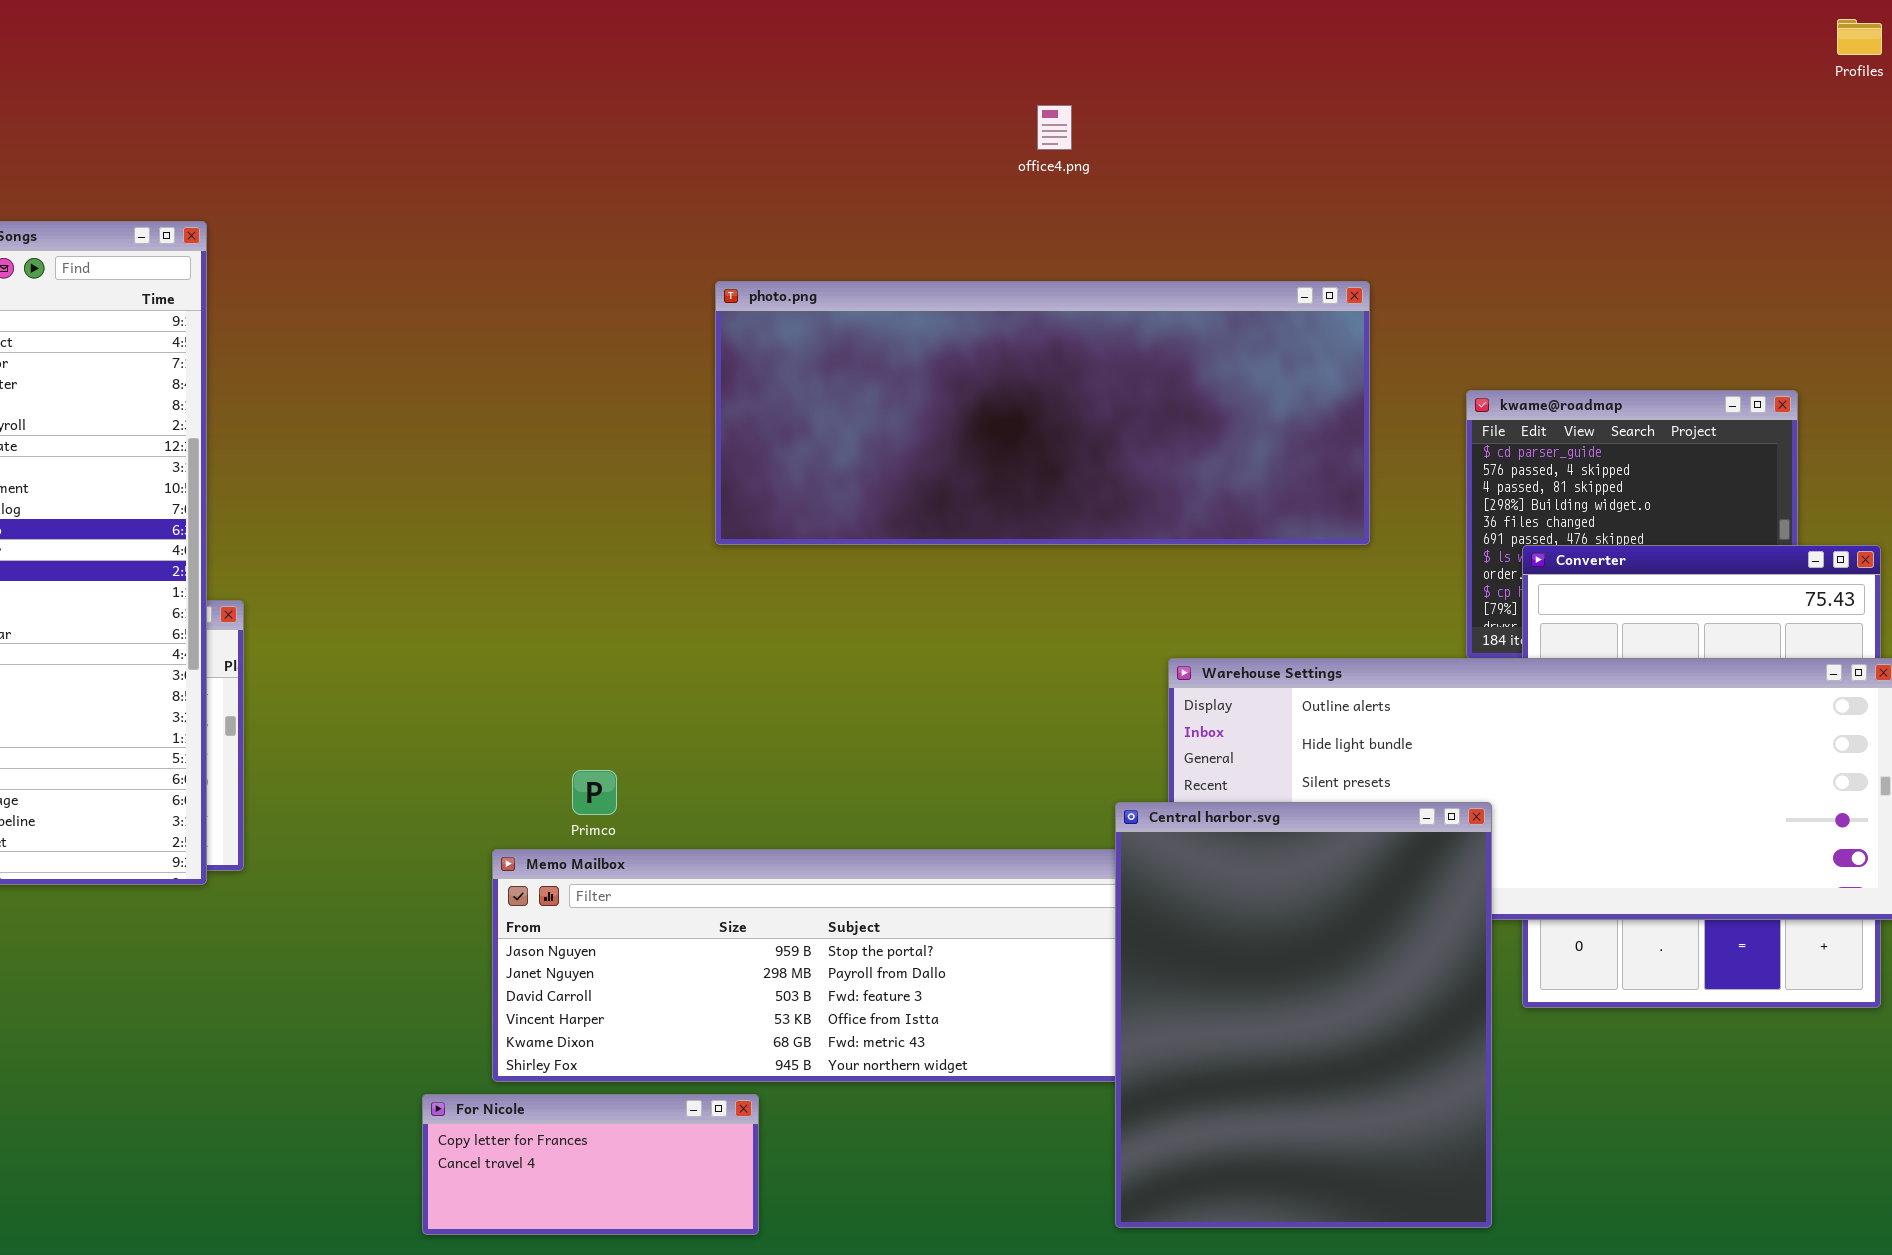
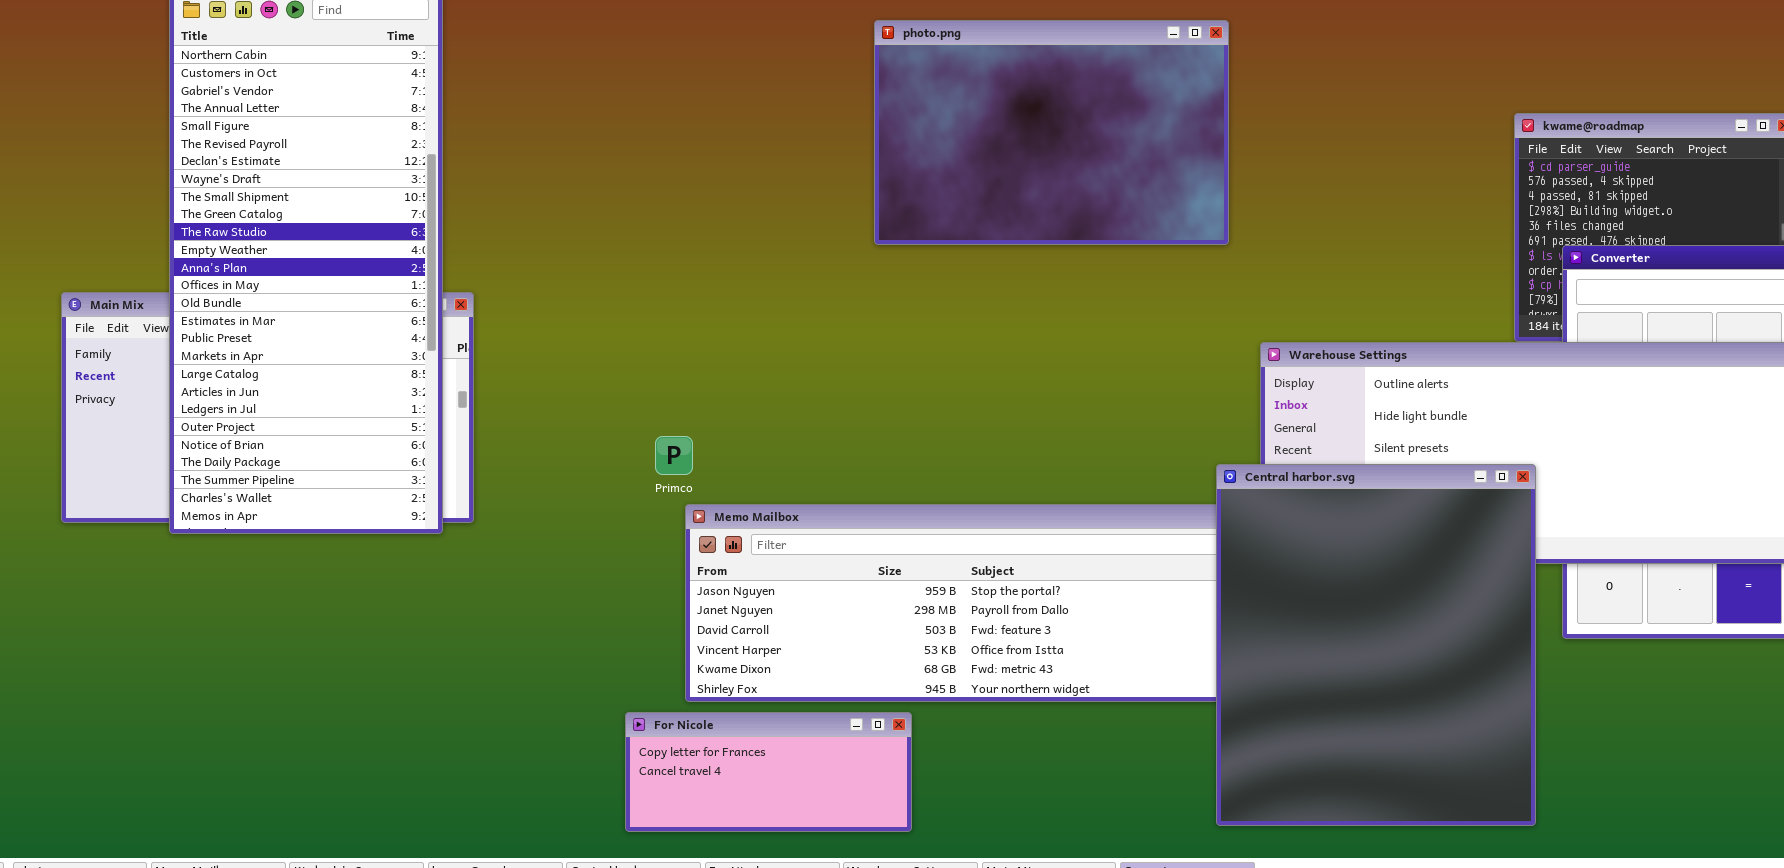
photo.png: [715,281,1370,545] -> [874,20,1229,245], resized
Primco: [572,770,617,815] -> [655,436,693,475], moved

